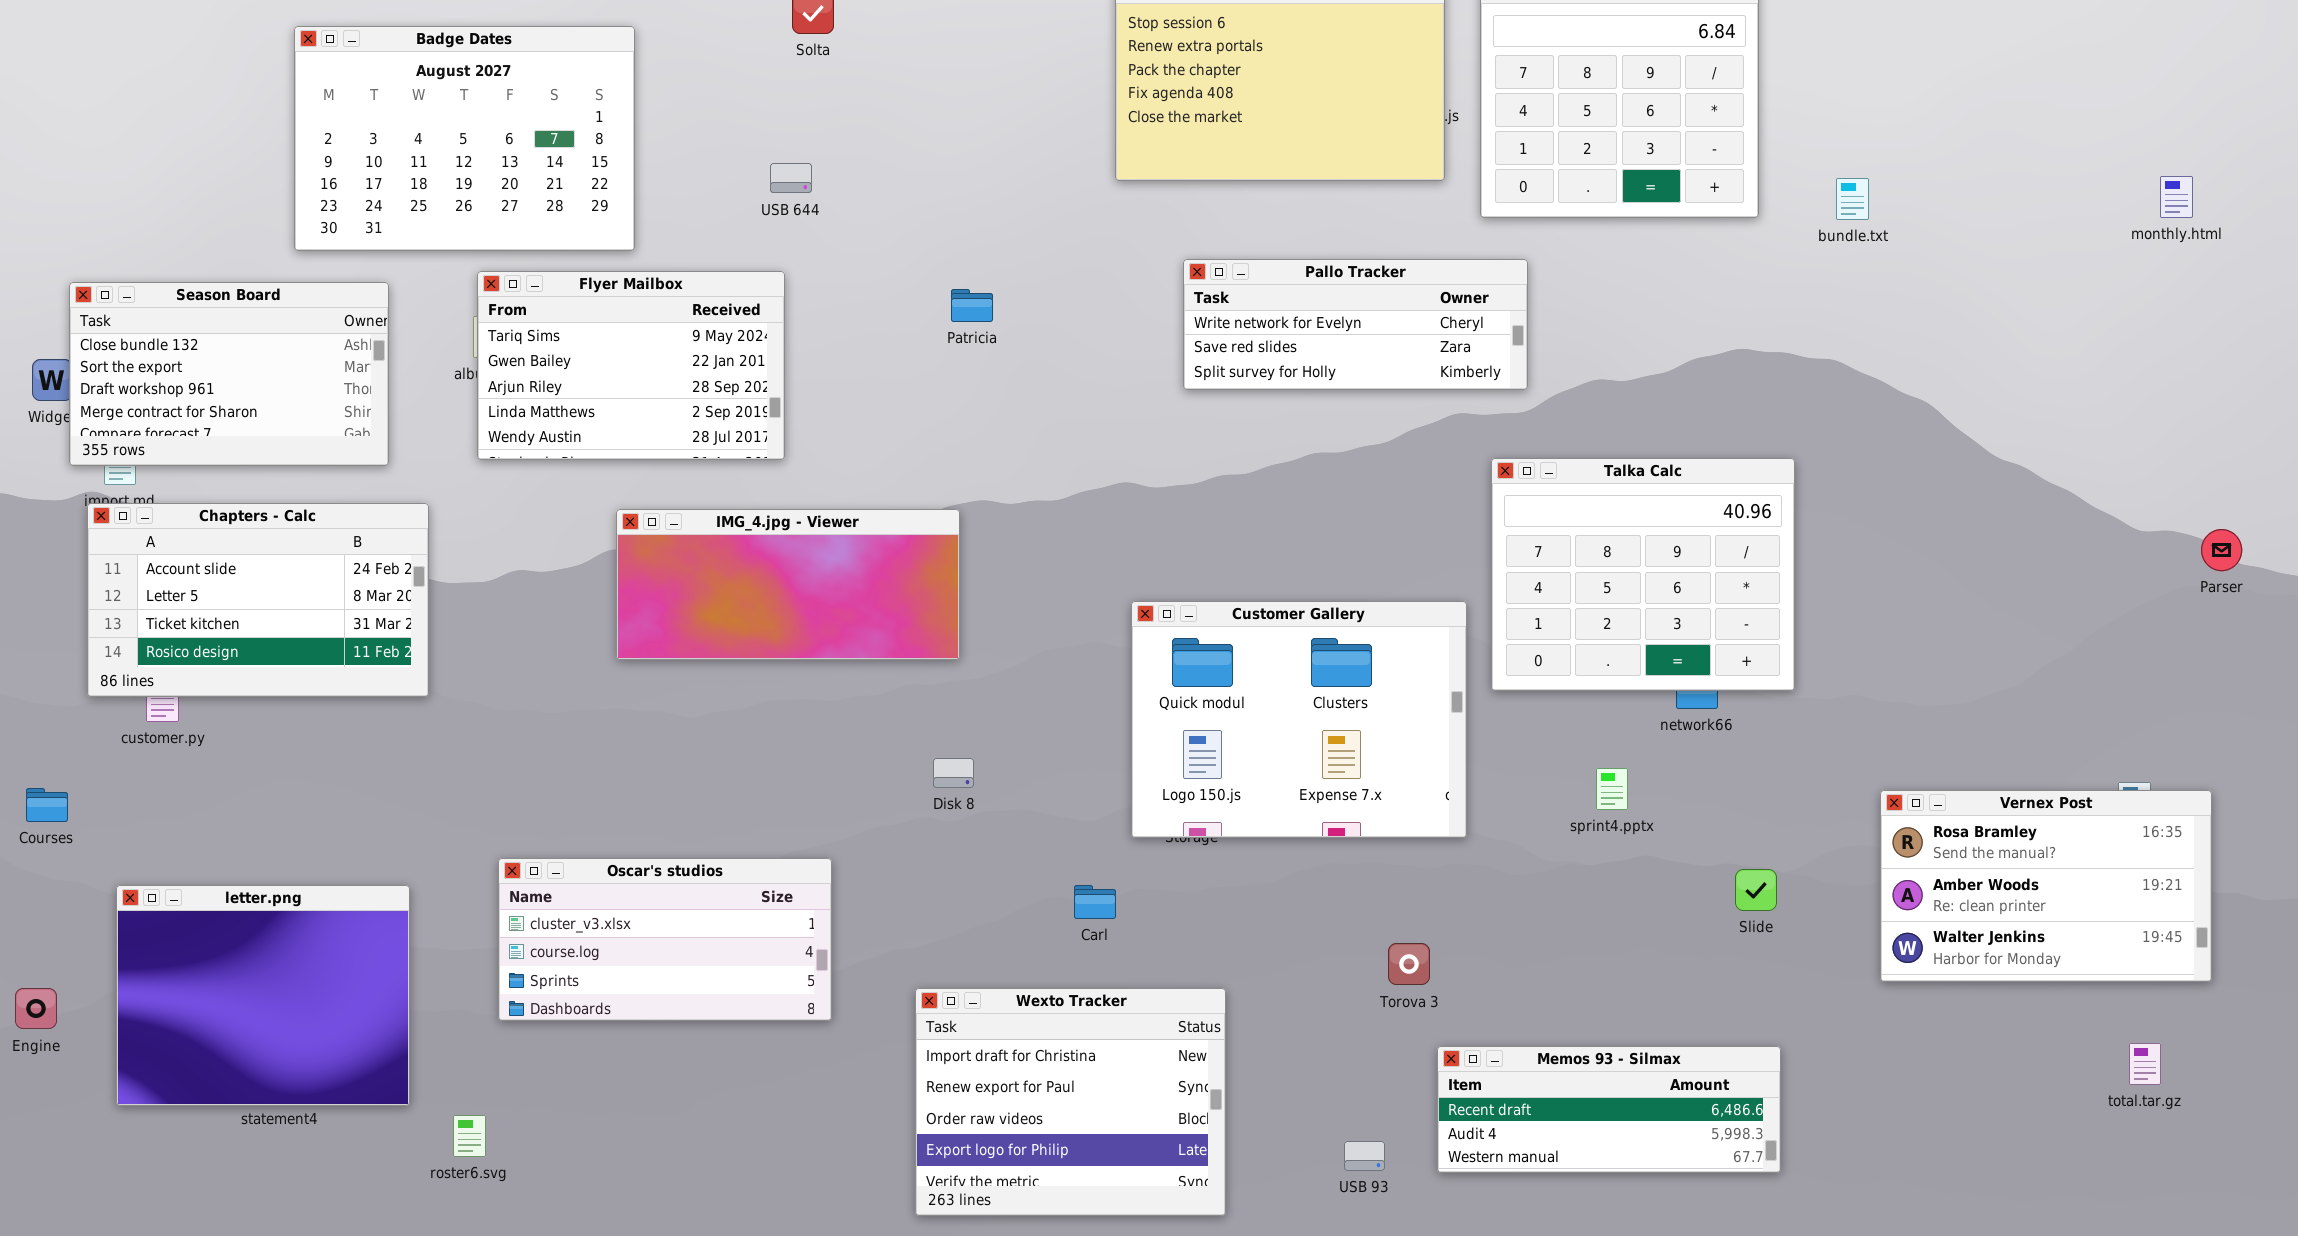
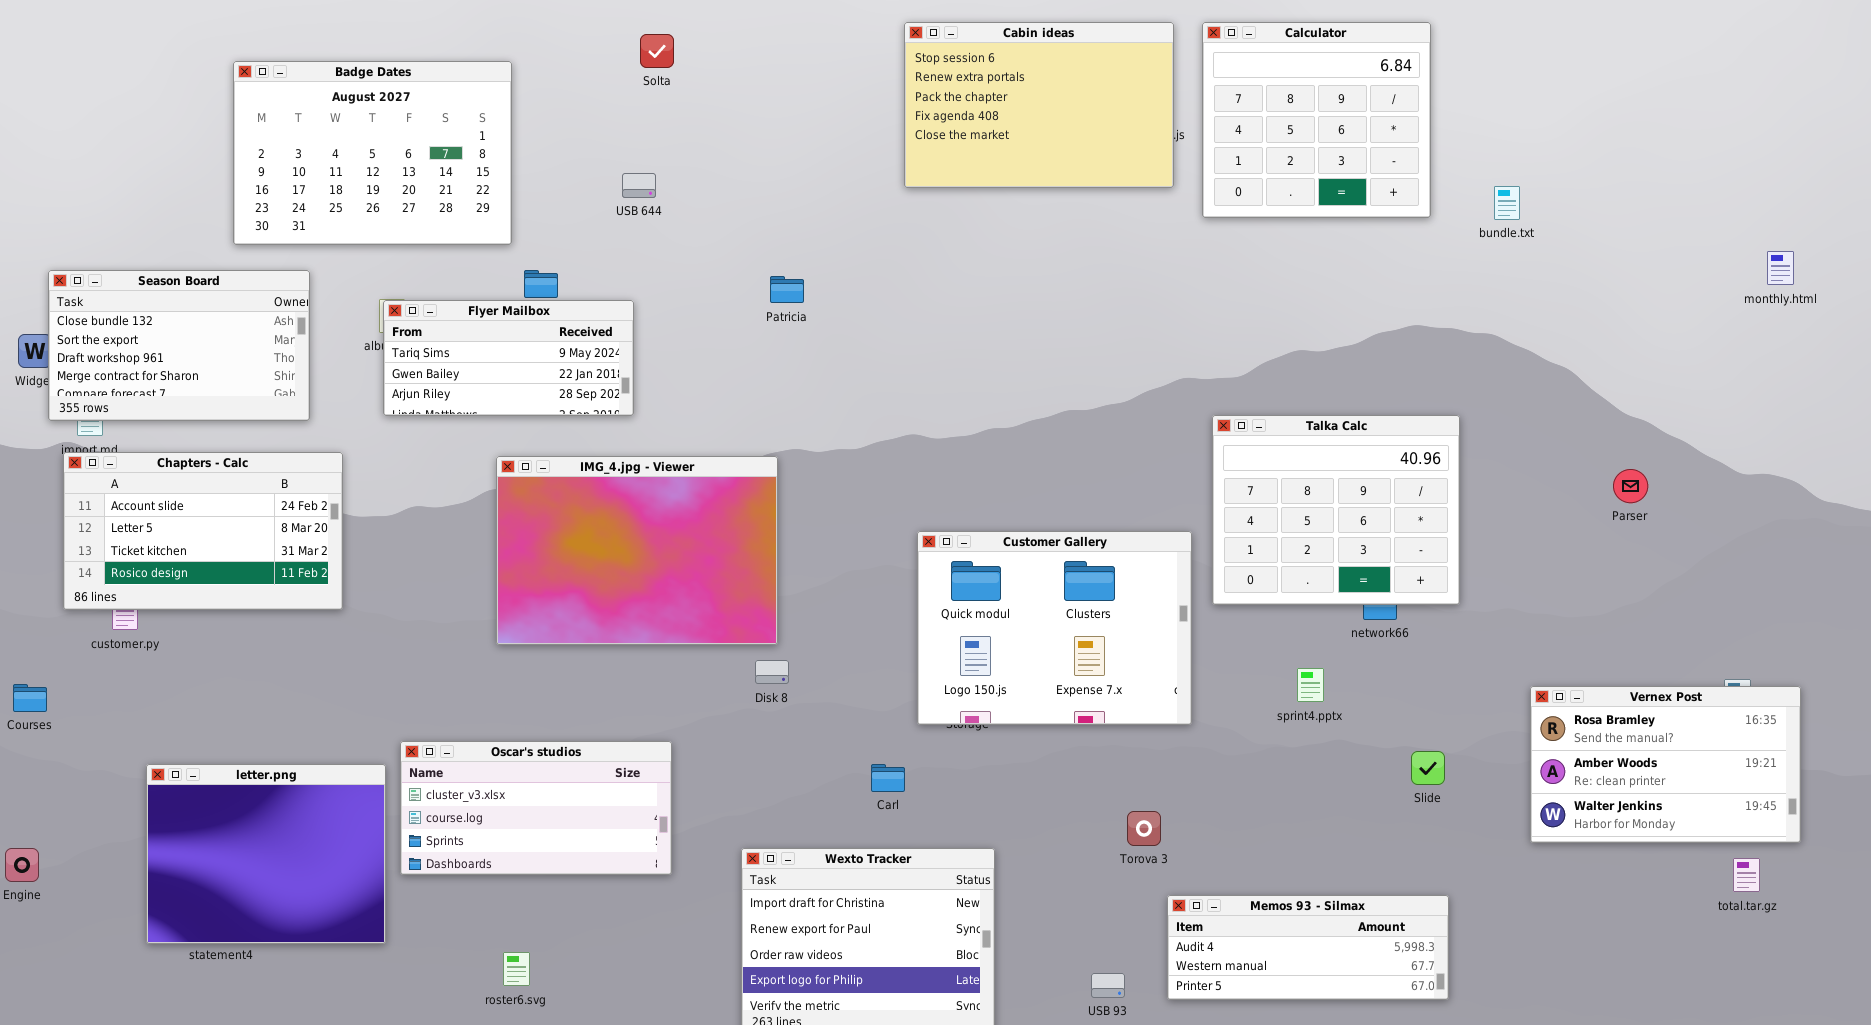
monthly.html: [2160,176,2193,218] -> [1767,251,1794,285], moved
Pallo Tracker: [1183,259,1528,390] -> none, closed
Flyer Mailbox: [477,271,785,460] -> [383,300,634,416], resized
IMG_4.jpg - Viewer: [616,509,960,660] -> [496,456,778,645], resized
Parser: [2201,529,2242,571] -> [1613,469,1648,503], moved
letter.png: [116,885,410,1106] -> [146,764,386,944], moved
total.tar.gz: [2129,1043,2161,1085] -> [1733,858,1760,892], moved
Memos 93 - Silmax: [1437,1046,1781,1173] -> [1167,895,1449,1000], scrolled down 1 row
roster6.svg: [453,1115,486,1157] -> [503,952,530,986], moved

